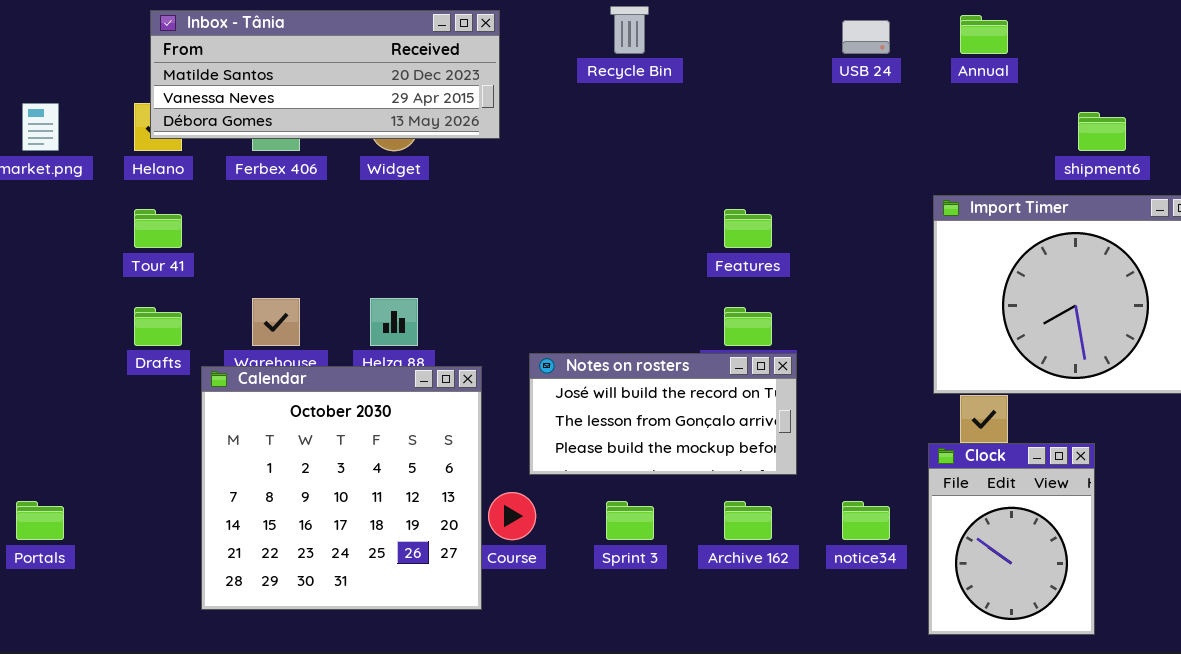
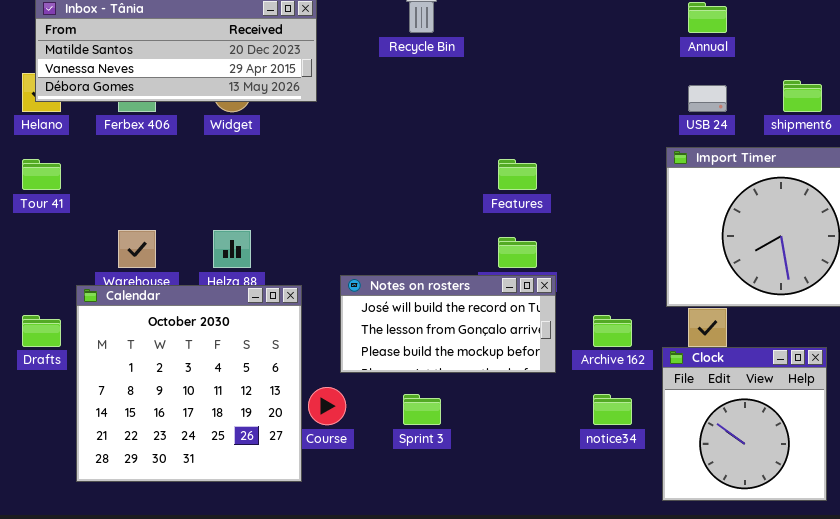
USB 24: [842,20,890,54] -> [688,85,727,112], moved
Drafts: [134,307,182,346] -> [22,315,61,347], moved
Clock: [928,443,1095,635] -> [662,347,827,501], resized
Archive 162: [724,501,772,540] -> [593,315,632,347], moved

